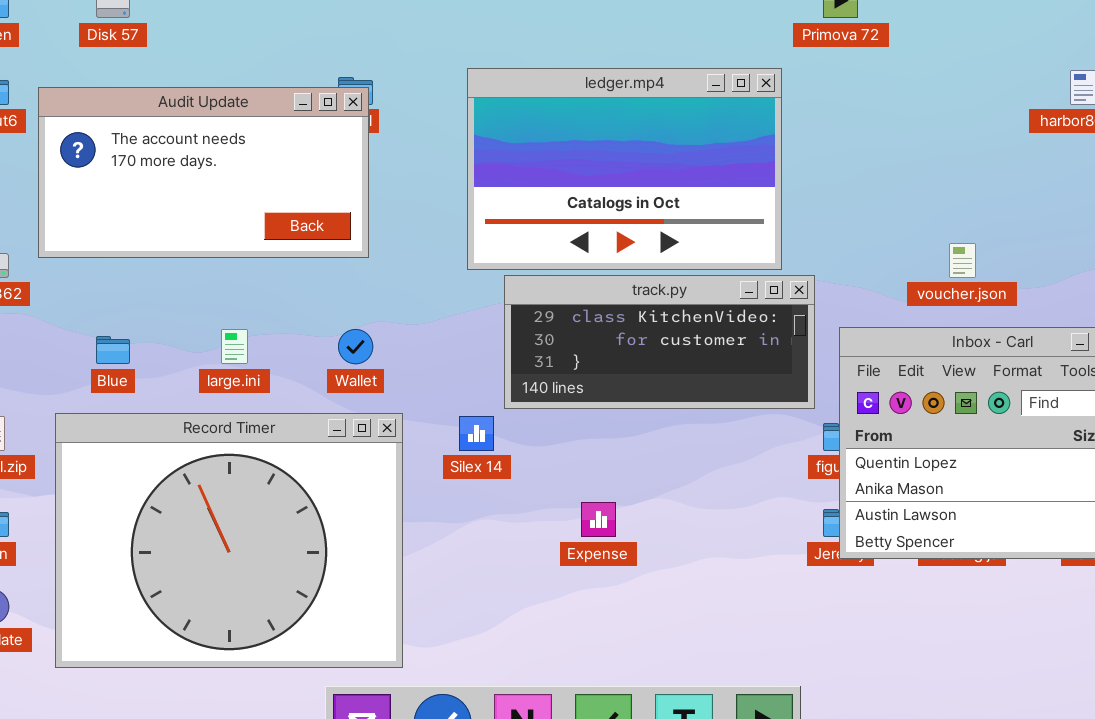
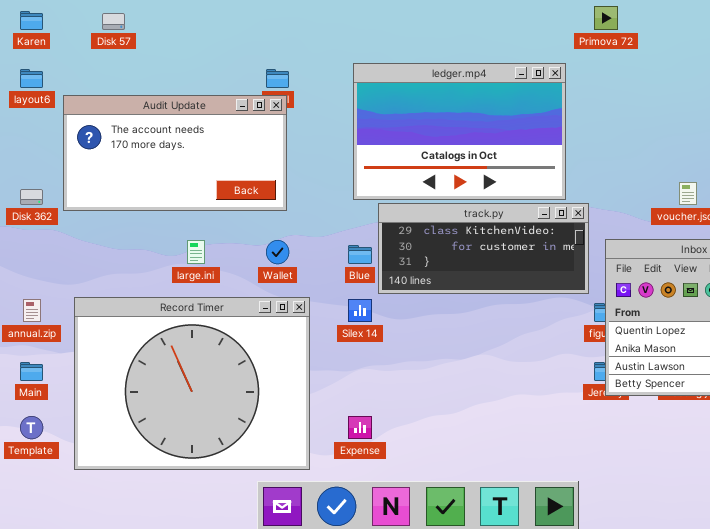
Audit Update: [38,87,369,258] -> [63,95,287,211], moved
Blue: [96,336,130,364] -> [348,245,372,264], moved
Expense: [581,502,616,537] -> [348,416,372,439], moved

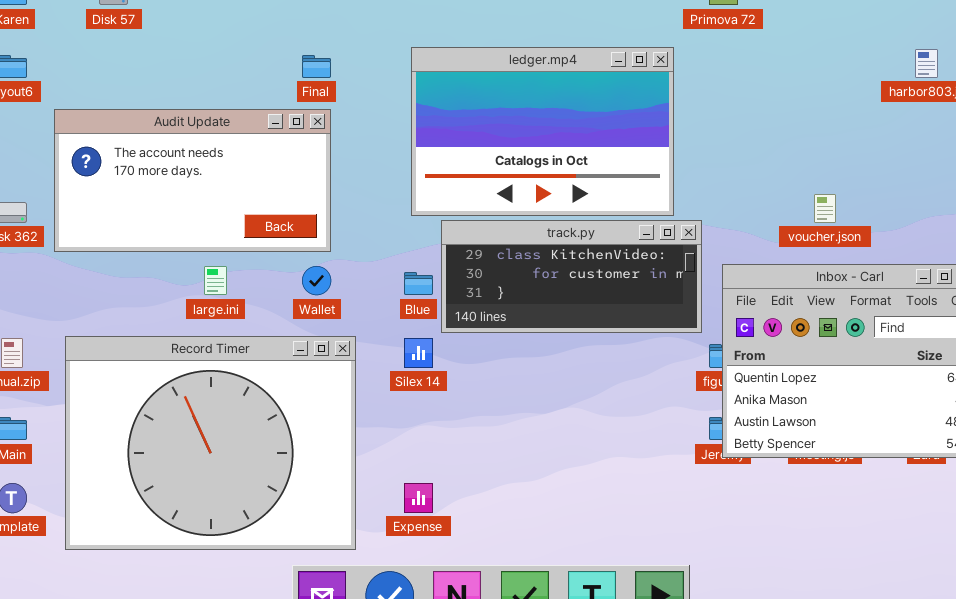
Audit Update: [63,95,287,211] -> [54,109,331,252], moved

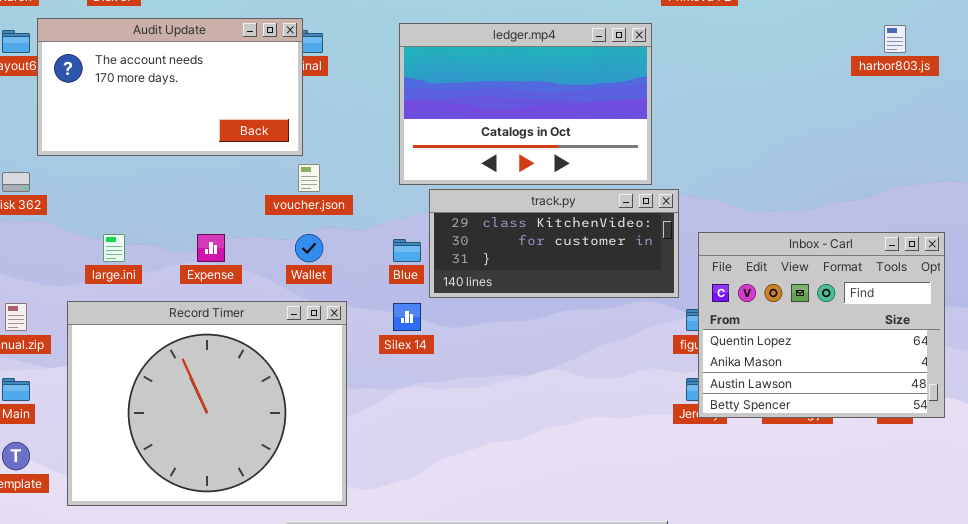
Audit Update: [54,109,331,252] -> [37,18,303,156], moved
voucher.json: [814,194,836,223] -> [298,164,320,192], moved
large.ini: [204,266,227,295] -> [103,234,125,262], moved
Expense: [404,483,433,513] -> [197,234,225,262], moved

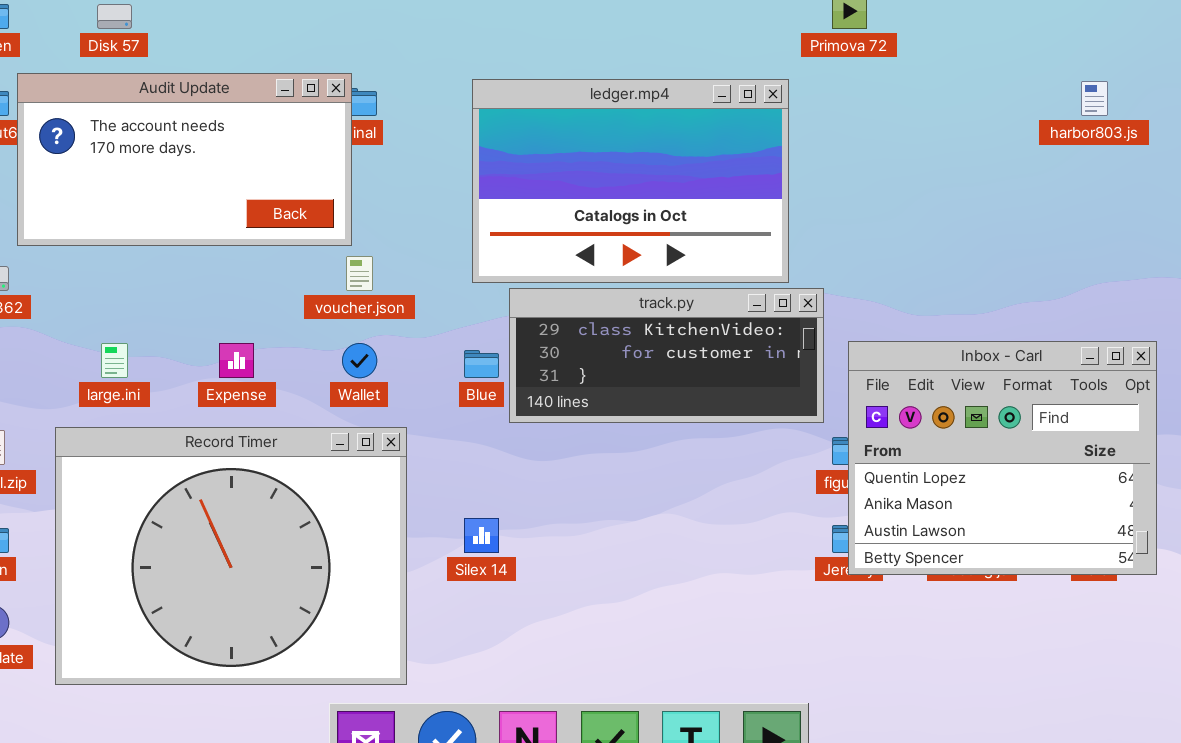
Silex 14: [393,303,421,331] -> [464,518,499,553], moved

